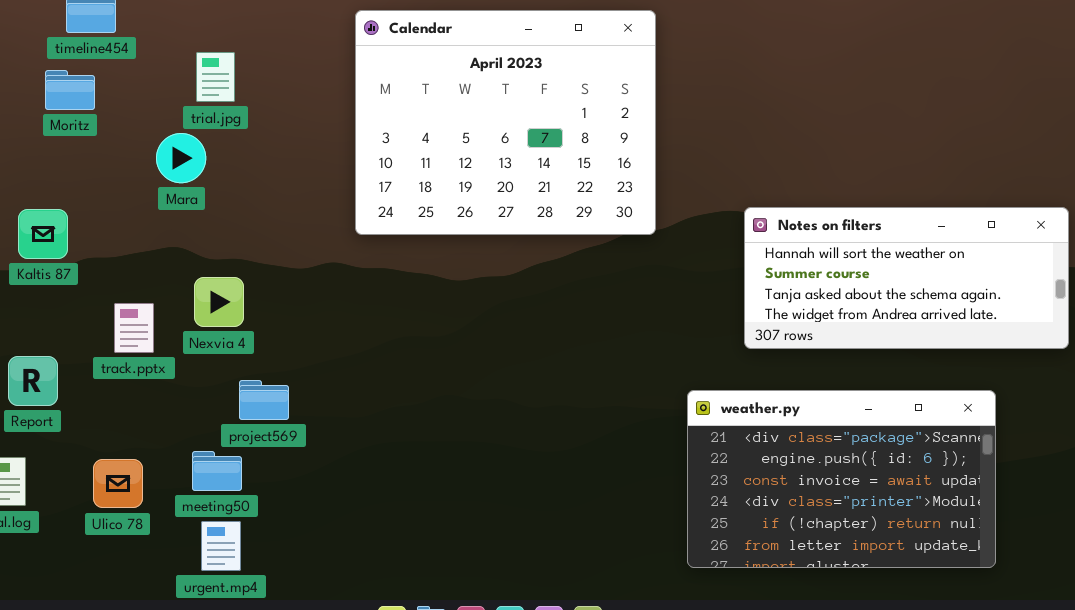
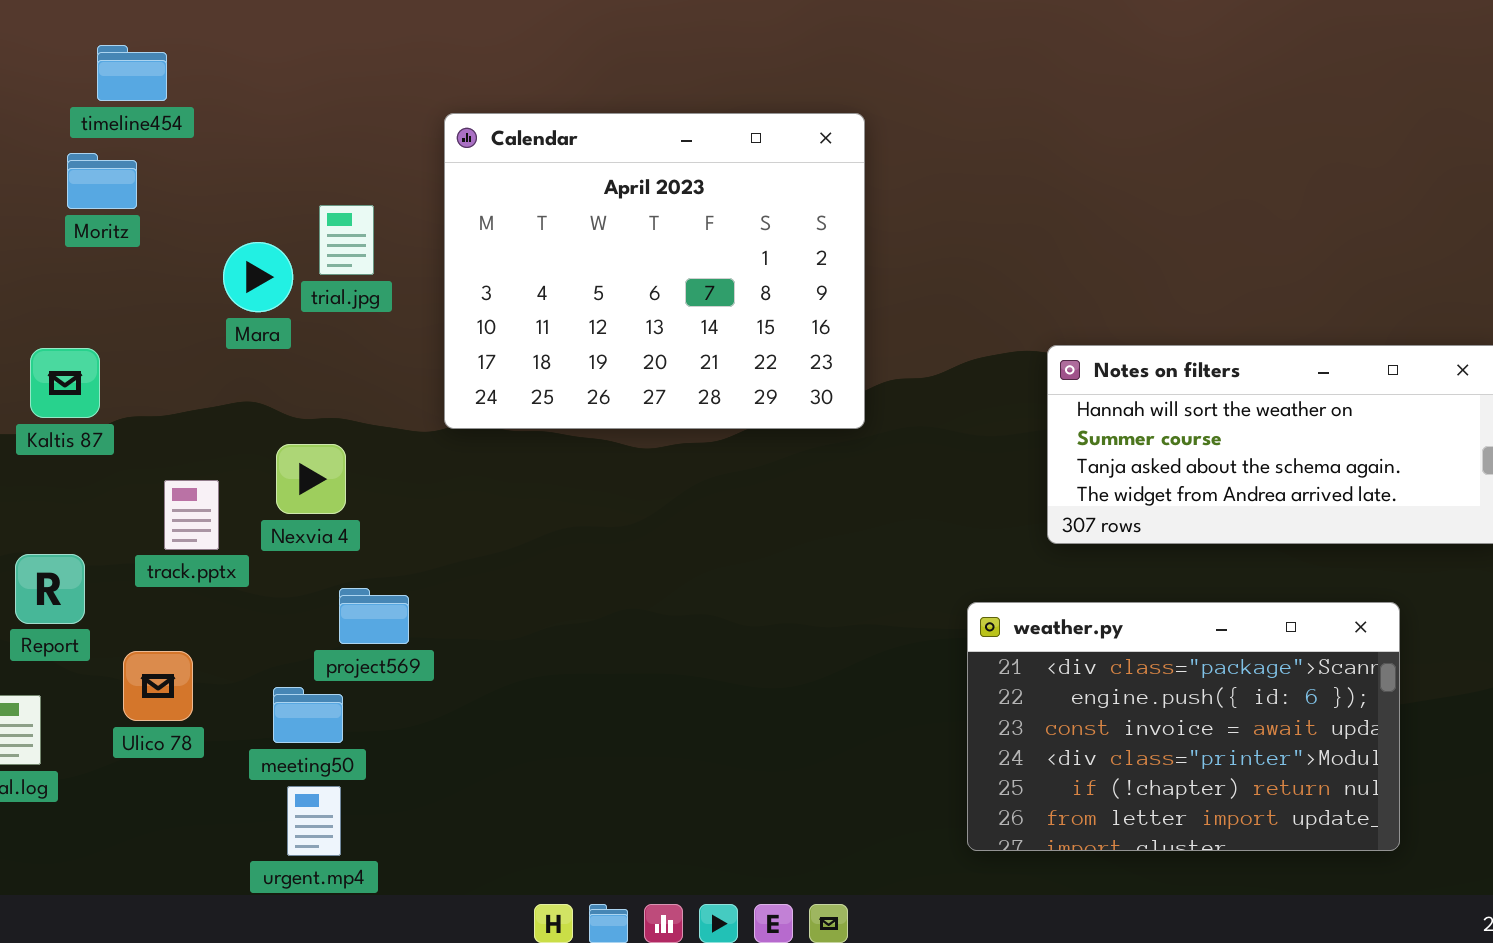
Calendar: [355,10,656,235] -> [444,113,865,429], moved
trial.jpg: [196,52,235,102] -> [319,205,374,275], moved
Ulico 78: [93,459,143,508] -> [123,651,193,721], moved

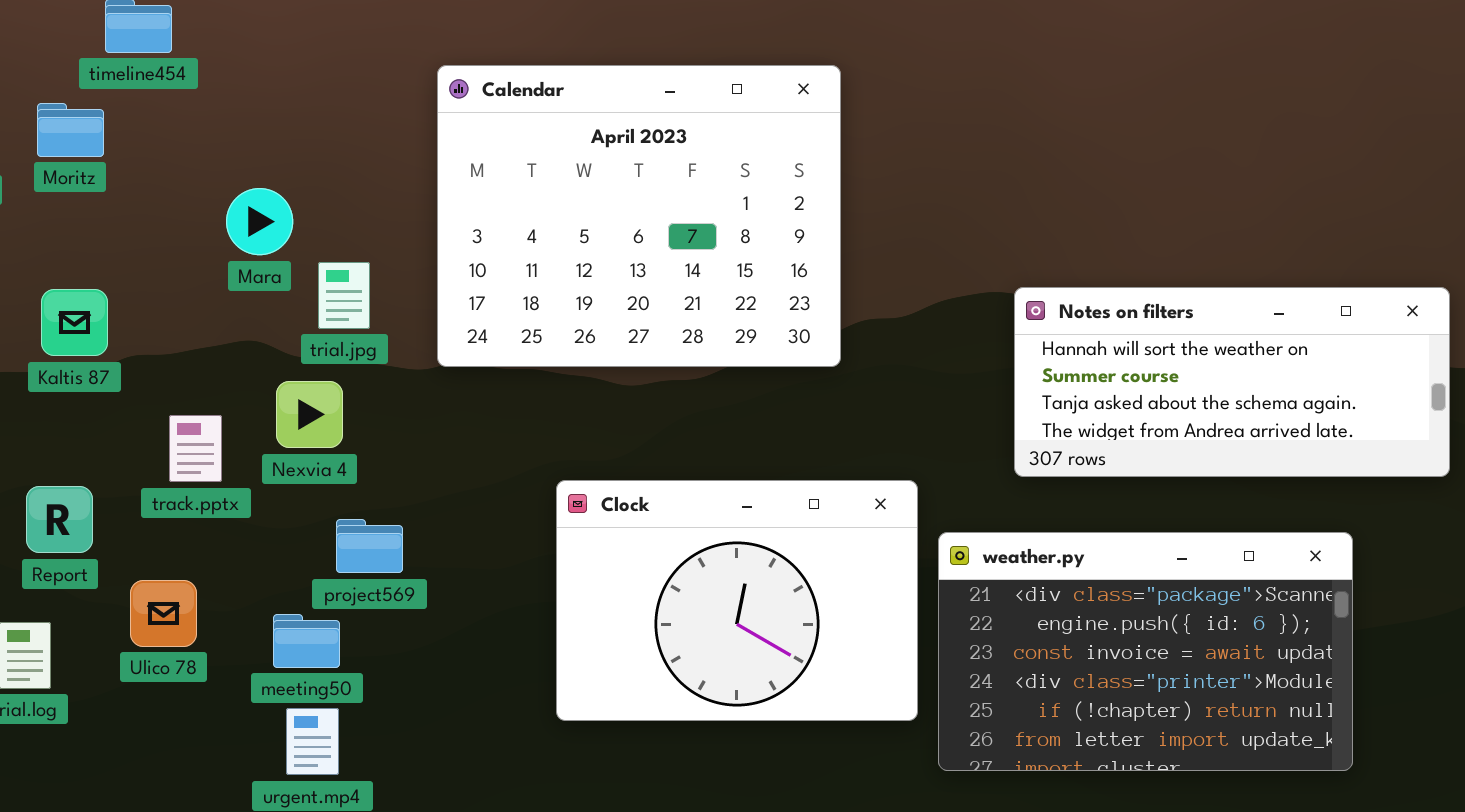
Moritz: [67,153,137,209] -> [37,103,104,157], moved
trial.jpg: [319,205,374,275] -> [318,262,370,329], moved
Clock: none -> [556,480,918,721], opened

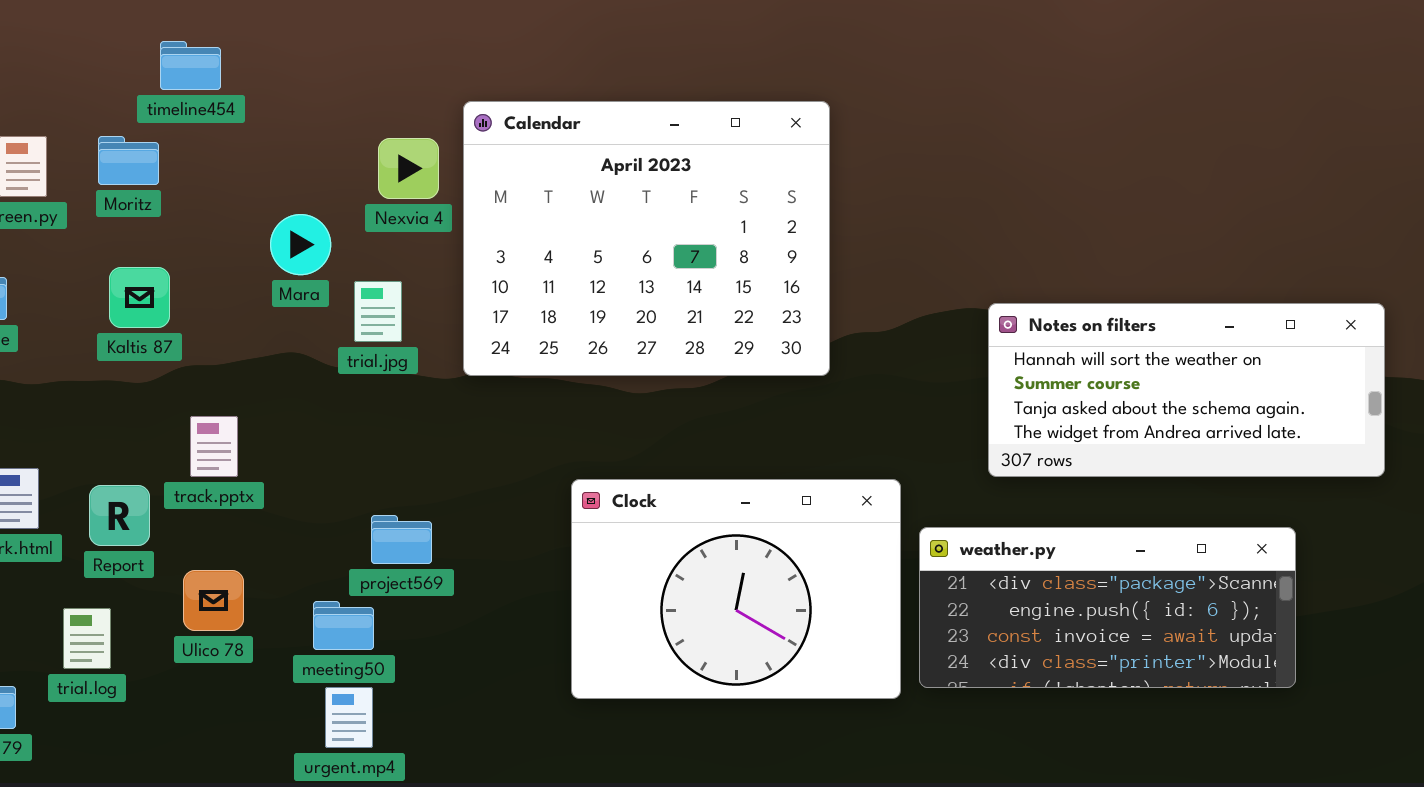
Kaltis 87: [41,289,108,356] -> [109,267,170,328], moved
Nexvia 4: [276,381,343,448] -> [378,138,439,199], moved
track.pptx: [169,415,222,482] -> [190,416,238,477], moved
weather.py: [938,532,1353,771] -> [919,527,1296,688], resized

